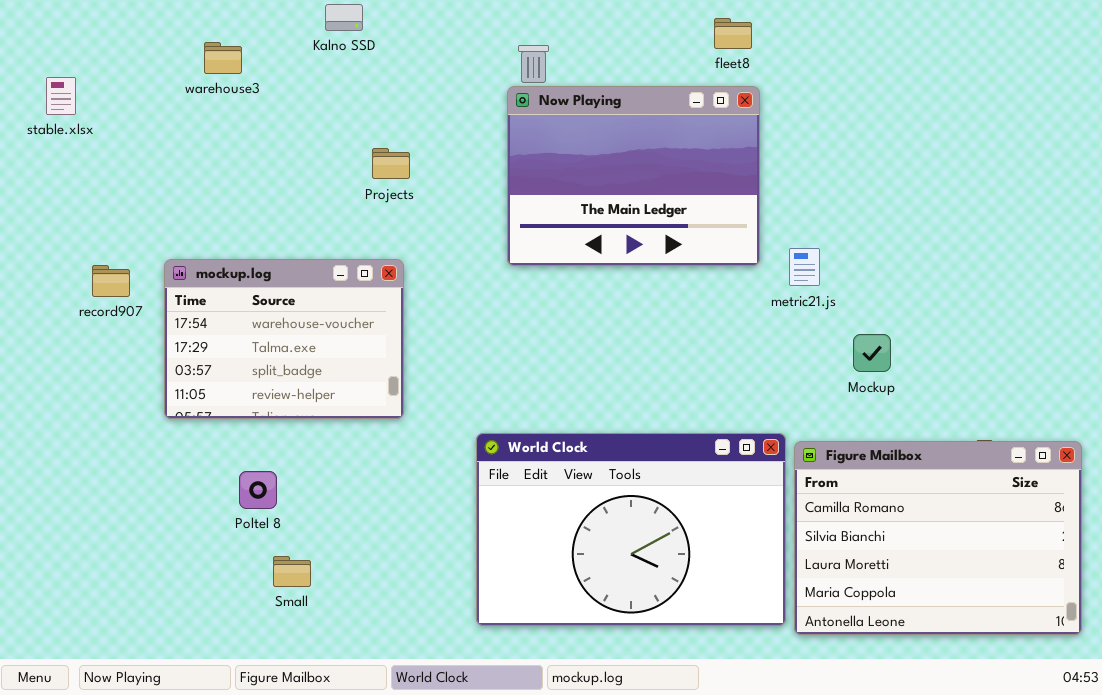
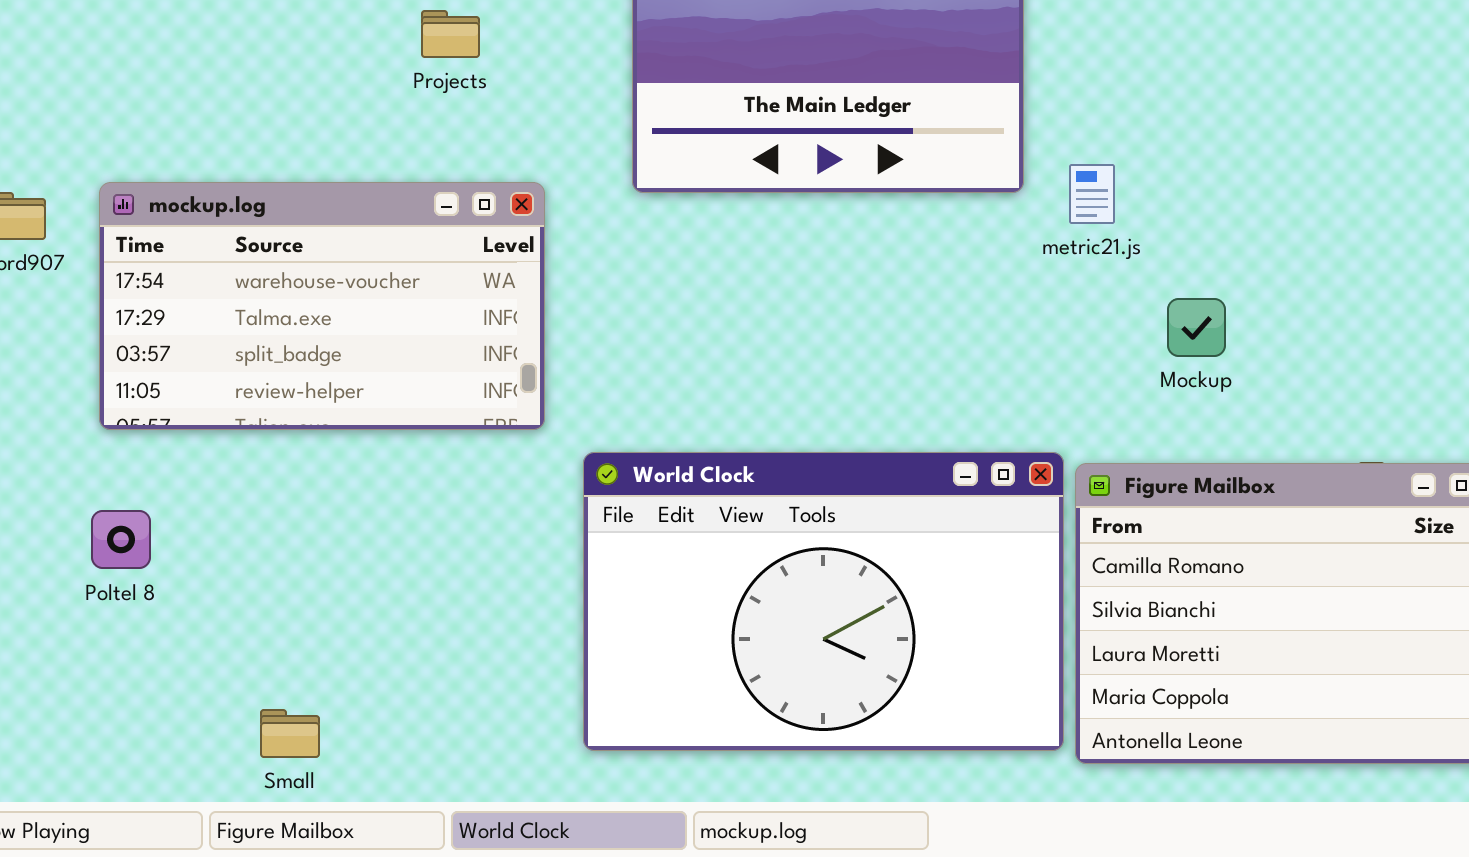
mockup.log: [164,259,404,419] -> [99,182,545,430], resized
Poltel 8: [239,471,277,509] -> [91,510,151,569], moved
Small: [273,556,311,587] -> [260,709,320,758], moved

